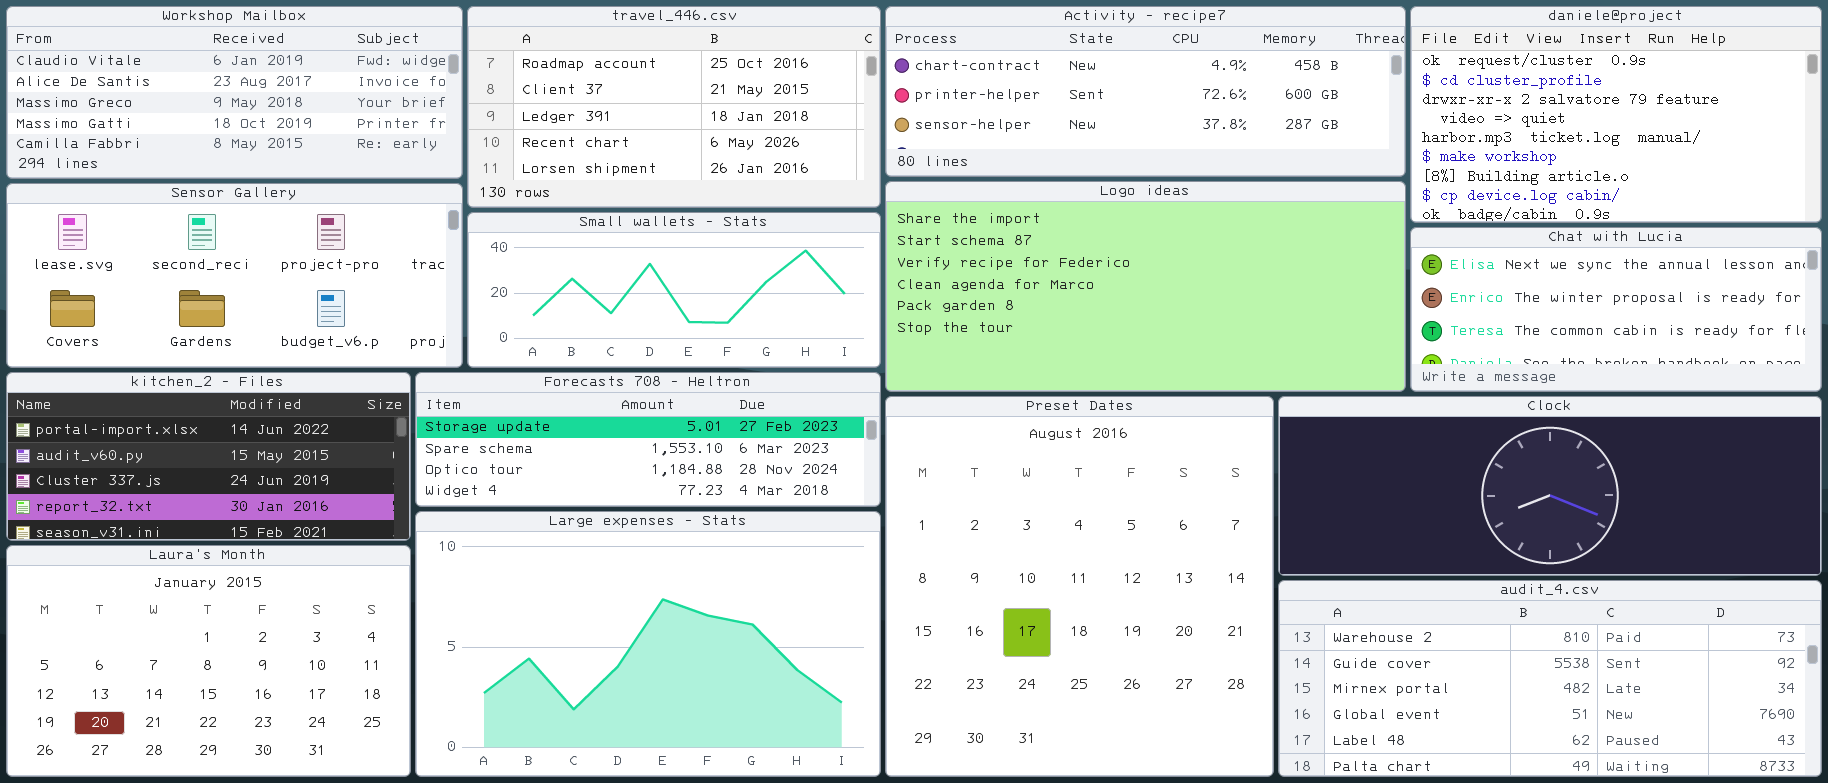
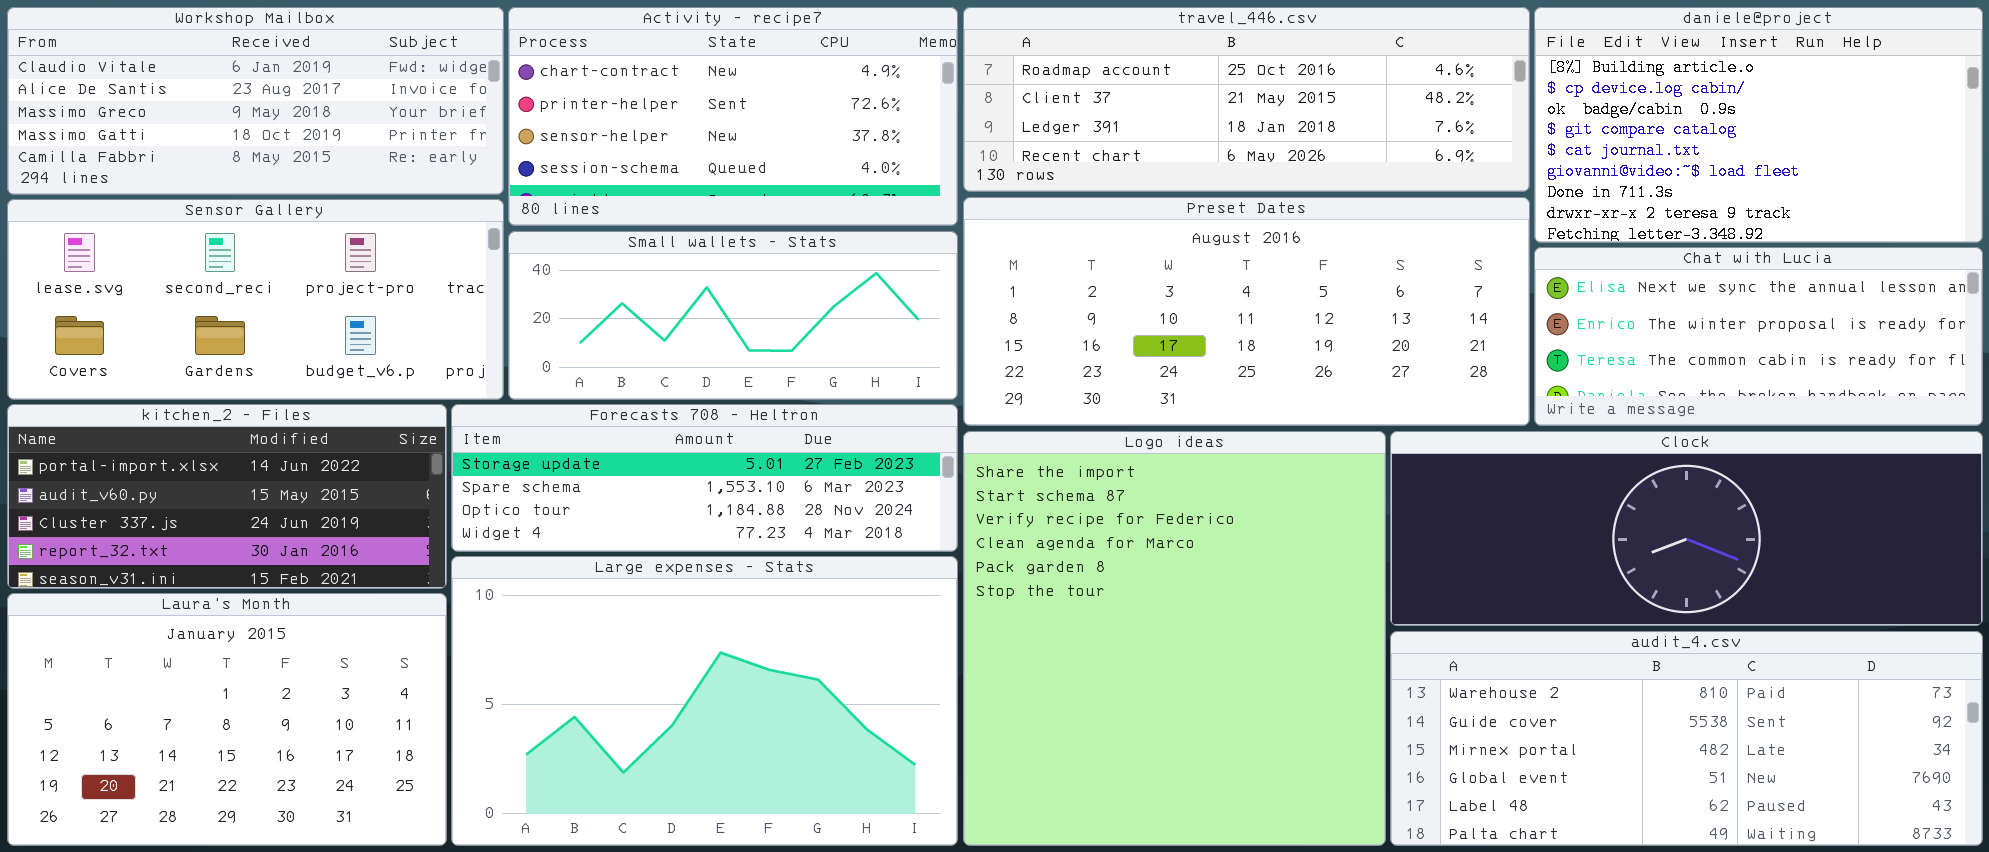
travel_446.csv: [467,6,881,208] -> [963,7,1530,192], moved, resized
Activity - recipe7: [885,6,1406,177] -> [508,7,958,226], moved, resized
daniele@project: [1410,6,1822,223] -> [1534,7,1983,243], scrolled down 6 rows
Logo ideas: [885,181,1406,392] -> [963,431,1386,846], moved, resized
Preset Dates: [885,396,1274,777] -> [963,197,1530,426], moved, resized

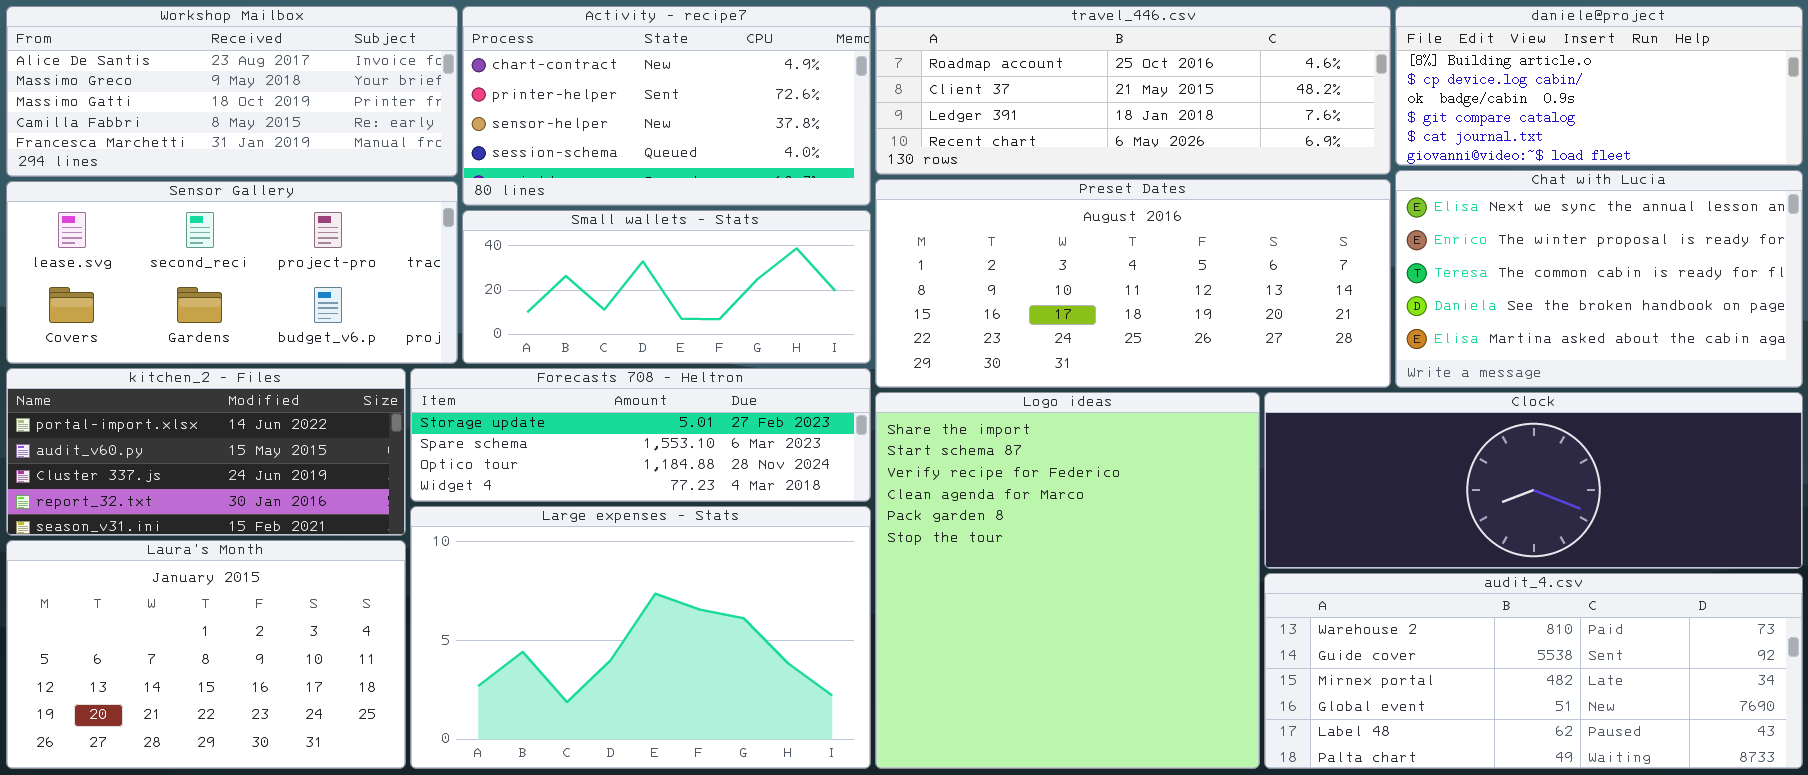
Workshop Mailbox: [7,7,504,195] -> [6,6,458,177], scrolled down 1 row
daniele@project: [1534,7,1983,243] -> [1395,6,1803,166], resized
Chat with Lucia: [1534,247,1983,426] -> [1395,170,1803,388], resized

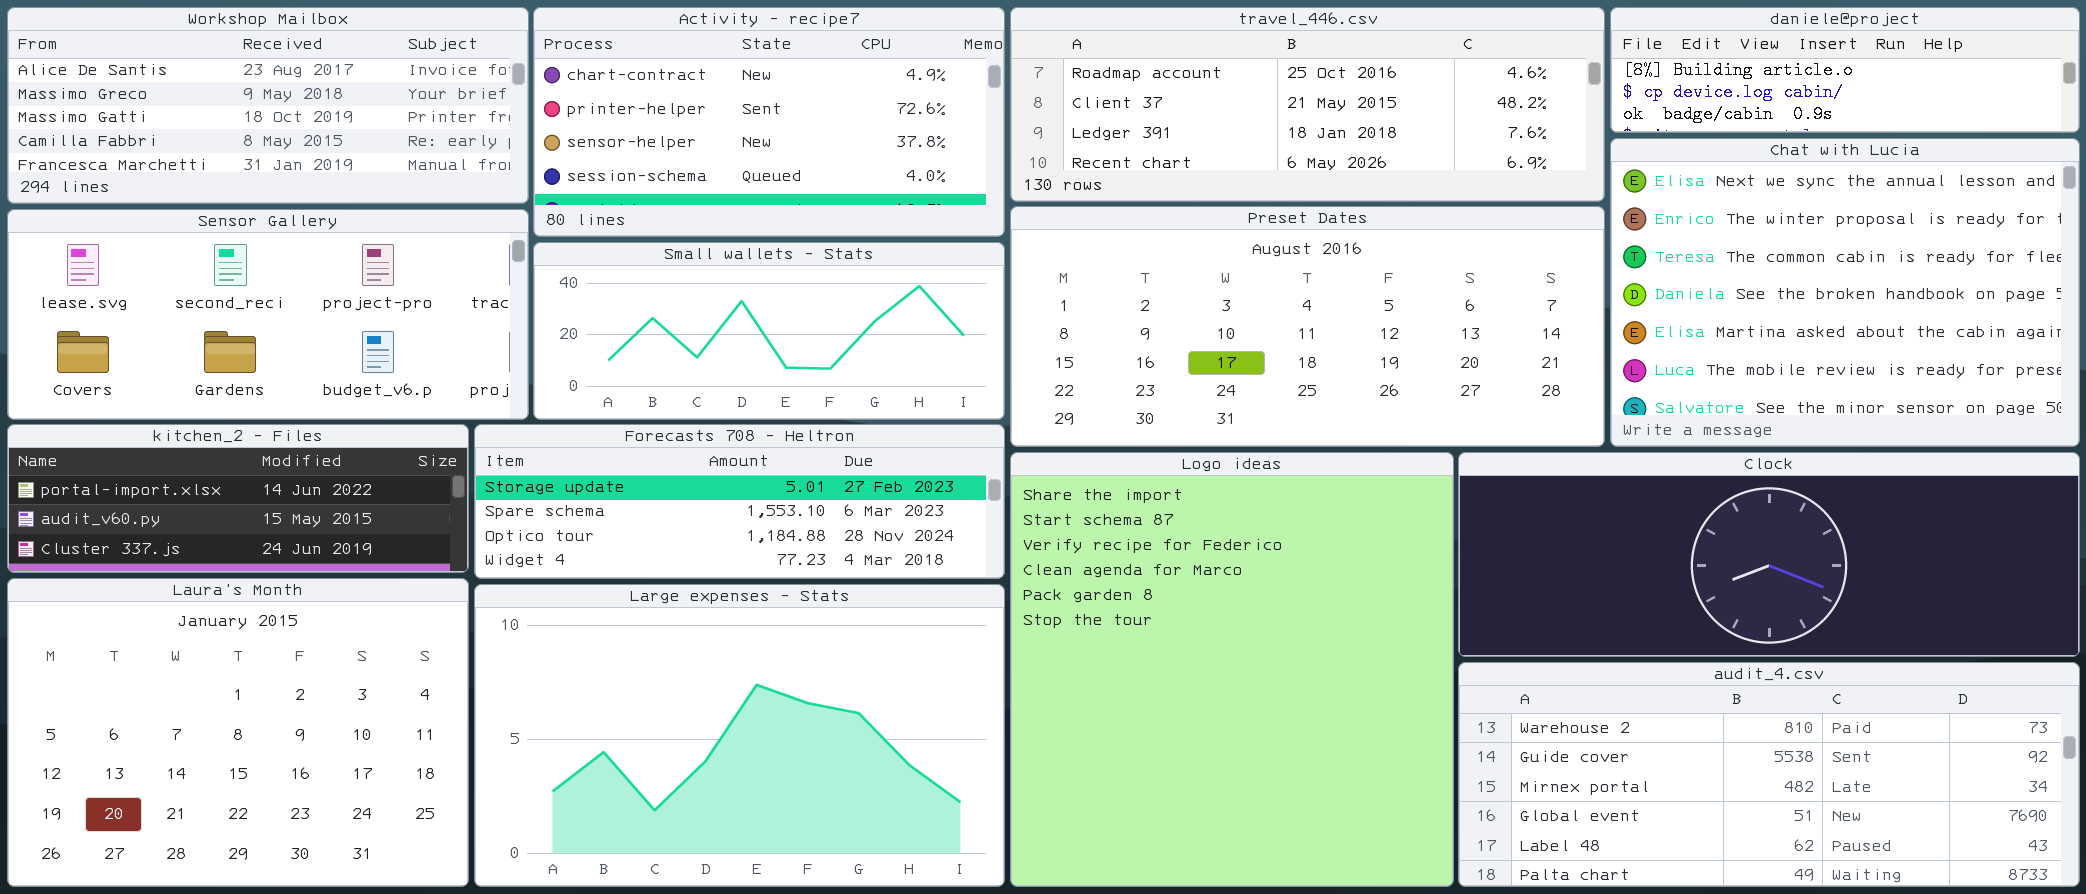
daniele@project: [1395,6,1803,166] -> [1610,7,2080,133], resized
Chat with Lucia: [1395,170,1803,388] -> [1610,138,2080,447], resized
kitchen_2 - Files: [6,368,406,536] -> [7,424,469,573], resized
Laura's Month: [6,540,406,769] -> [7,578,469,887], resized

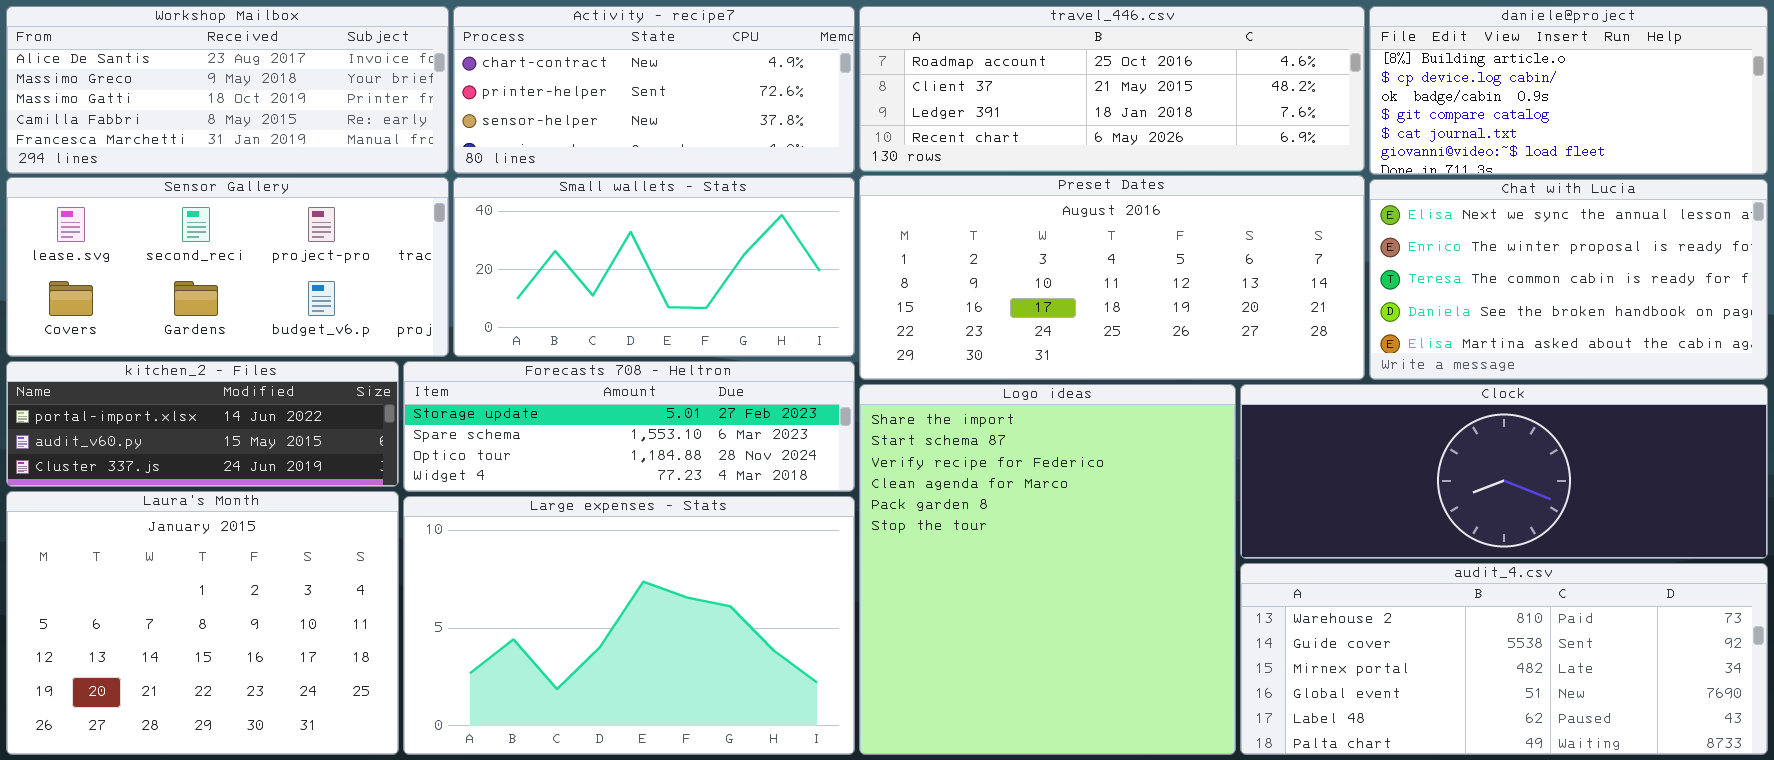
Activity - recipe7: [533,7,1005,237] -> [453,6,855,174], resized
daniele@project: [1610,7,2080,133] -> [1369,6,1768,175], resized
Chat with Lucia: [1610,138,2080,447] -> [1369,179,1768,380], resized
Small wallets - Stats: [533,242,1005,420] -> [453,177,855,357], resized

